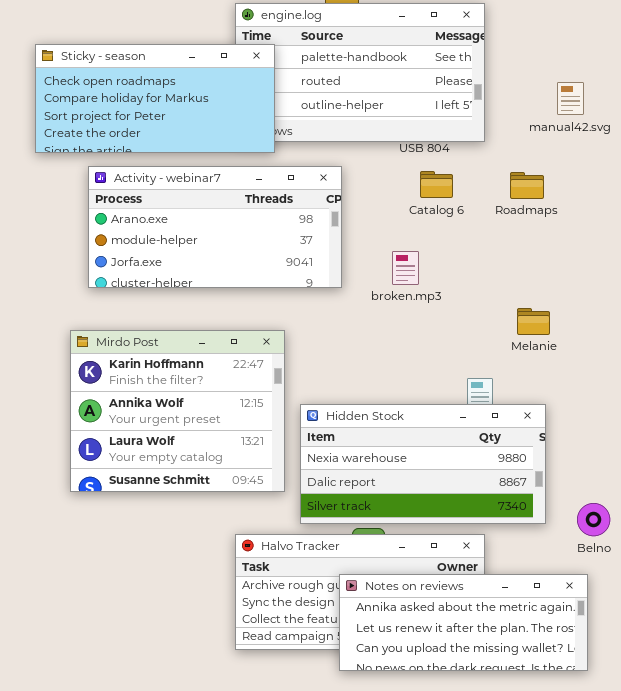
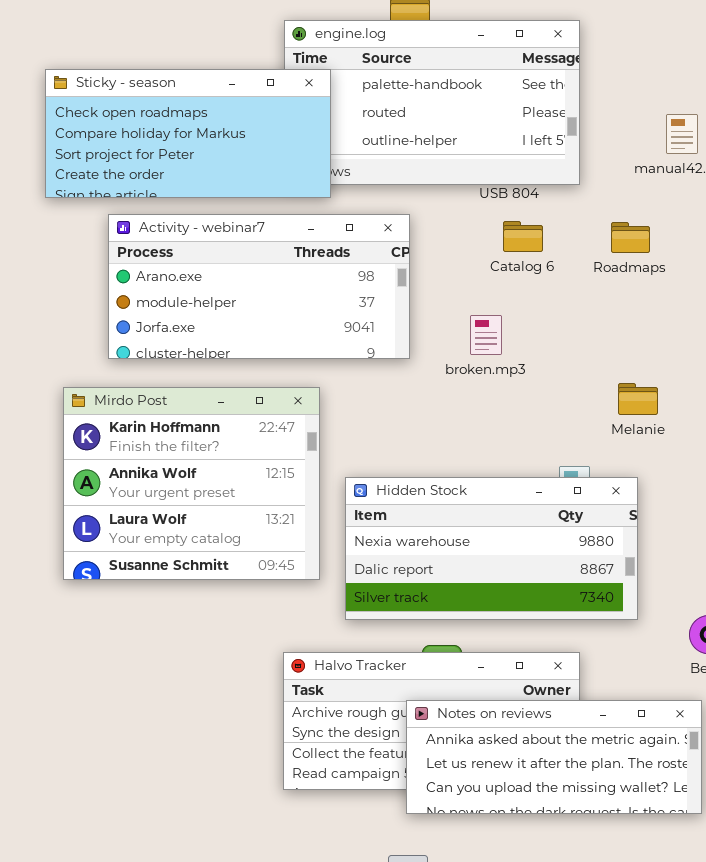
Mirdo Post: [70,330,285,492] -> [63,387,320,580], moved
Hidden Stock: [300,404,546,524] -> [345,477,638,620], moved

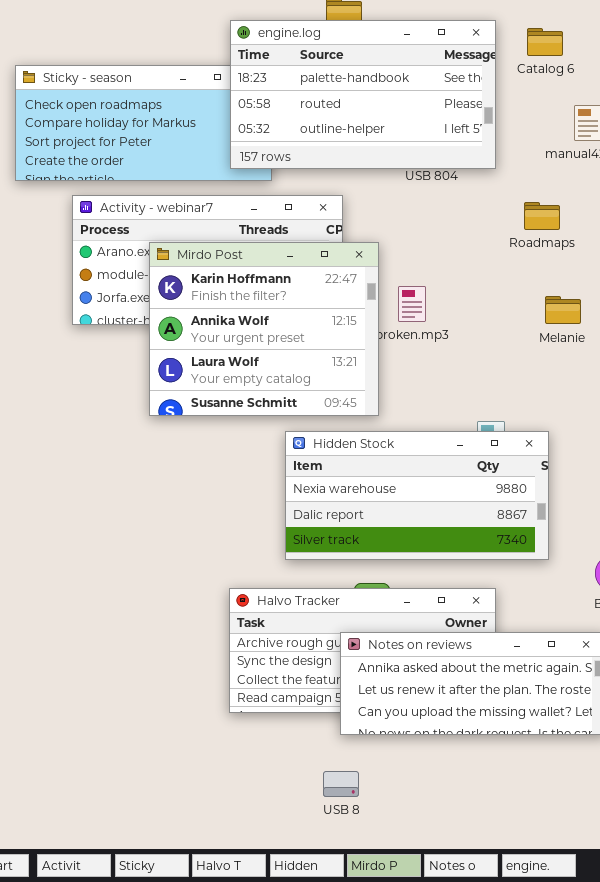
engine.log: [284,20,580,185] -> [230,20,496,169], raised
Catalog 6: [503,221,543,252] -> [527,28,563,56], moved
Melanie: [618,383,658,415] -> [545,296,581,324], moved
Mirdo Post: [63,387,320,580] -> [149,242,379,416], moved

